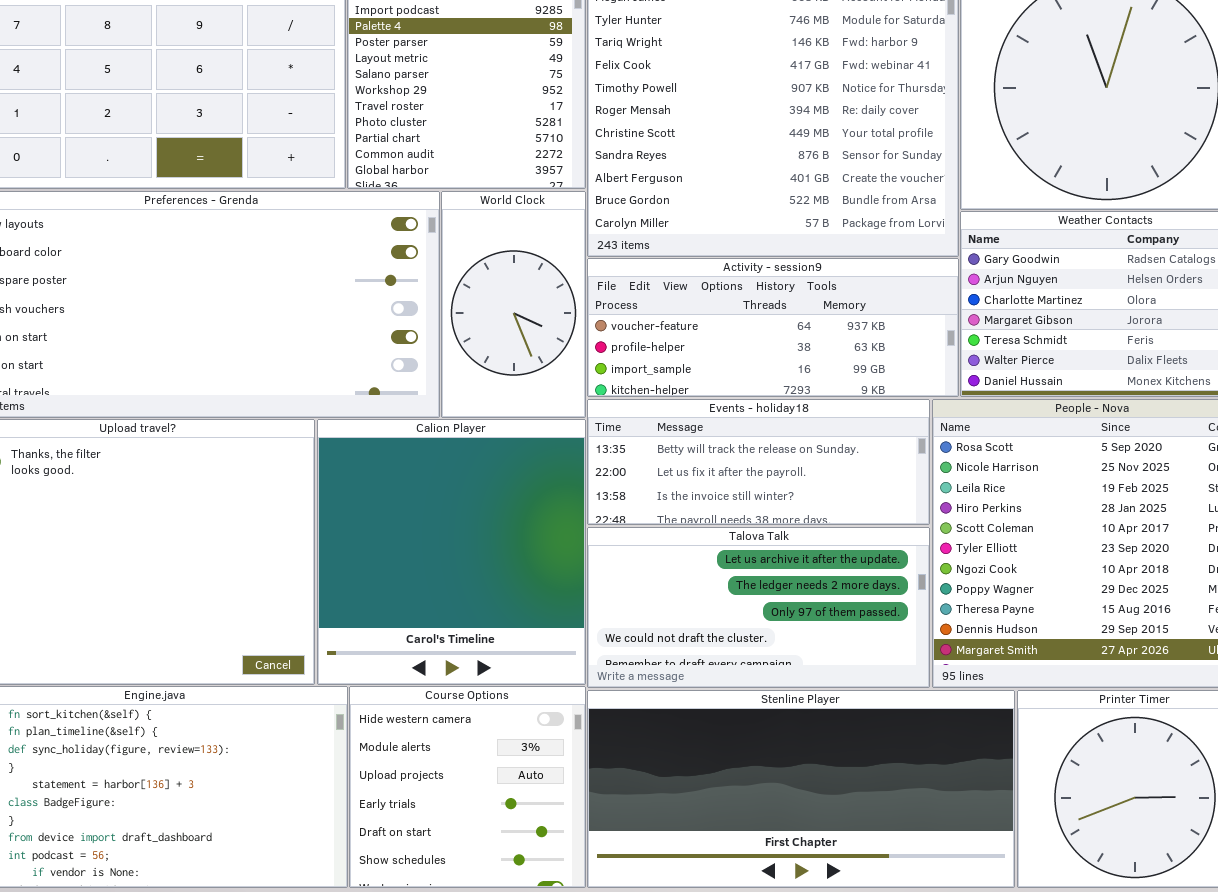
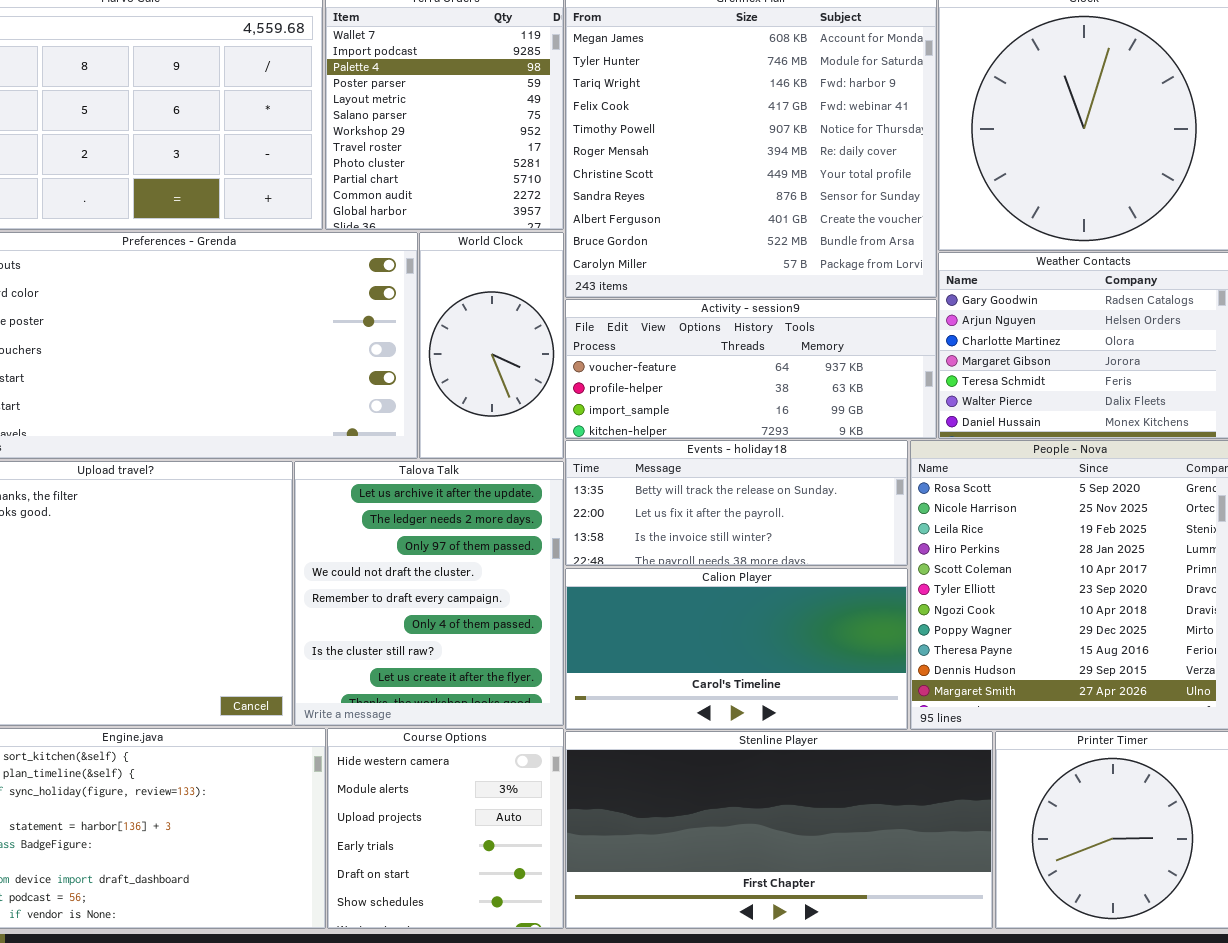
Calion Player: [317,419,586,685] -> [565,568,908,730], moved, resized
Talova Talk: [587,527,930,688] -> [294,461,564,726], moved, resized

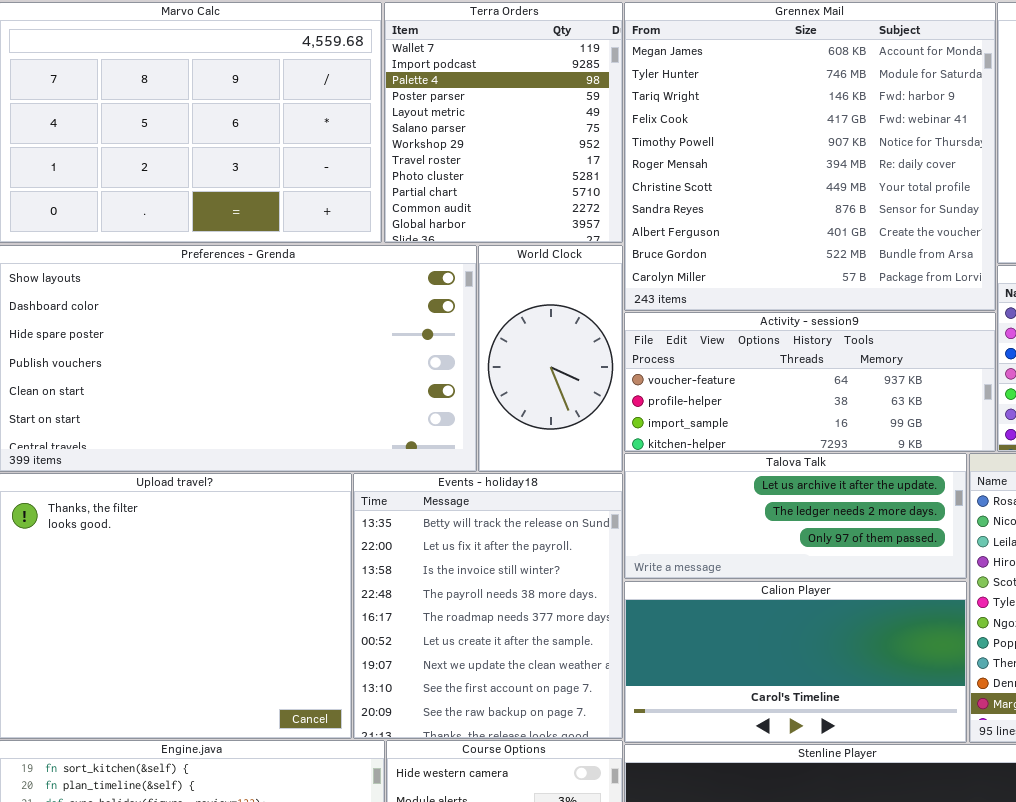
Events - holiday18: [565,440,908,566] -> [353,473,623,739], moved, resized
Talova Talk: [294,461,564,726] -> [624,453,967,579], moved, resized

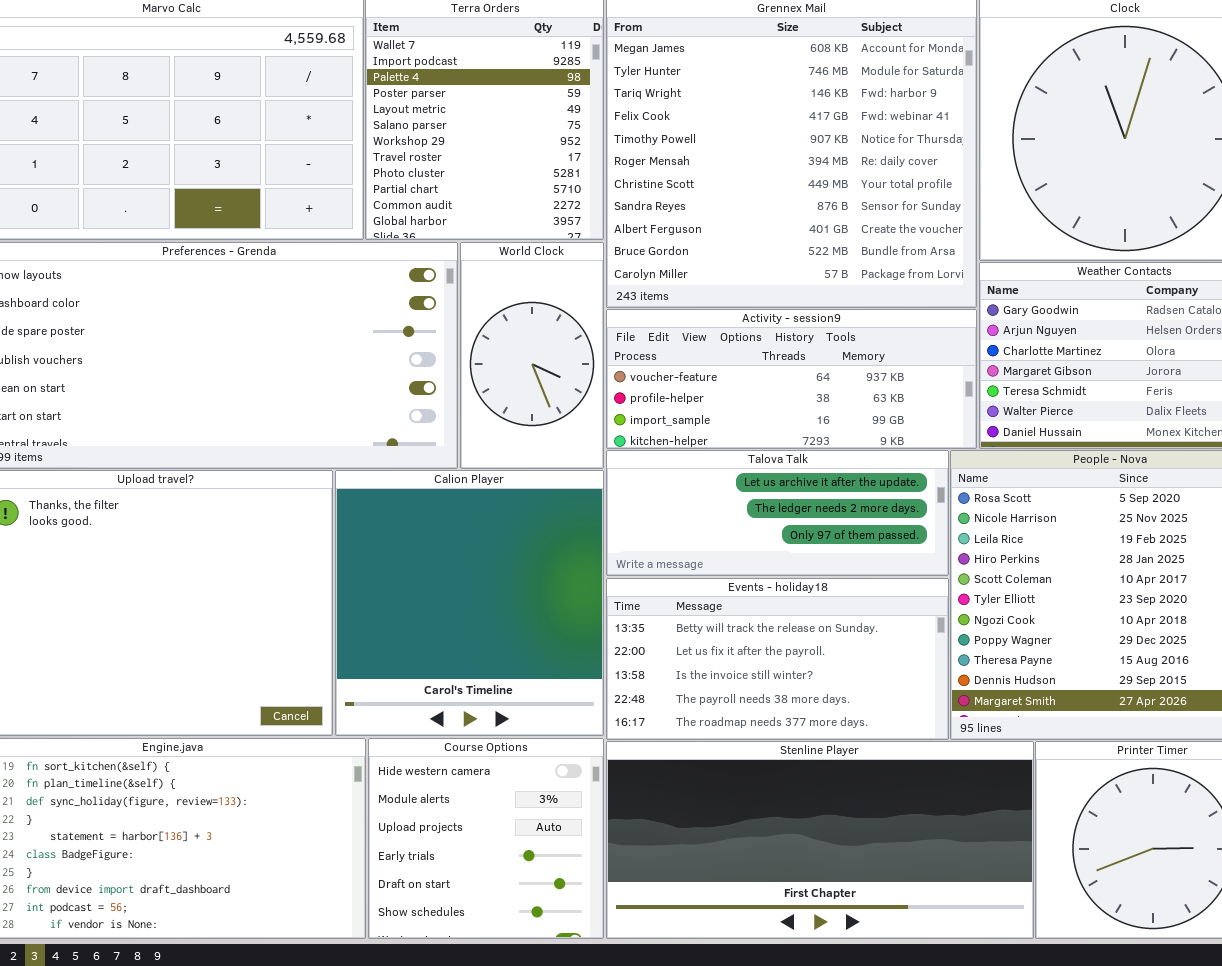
Events - holiday18: [353,473,623,739] -> [606,578,949,740], moved, resized
Calion Player: [624,581,967,743] -> [335,470,604,736], moved, resized

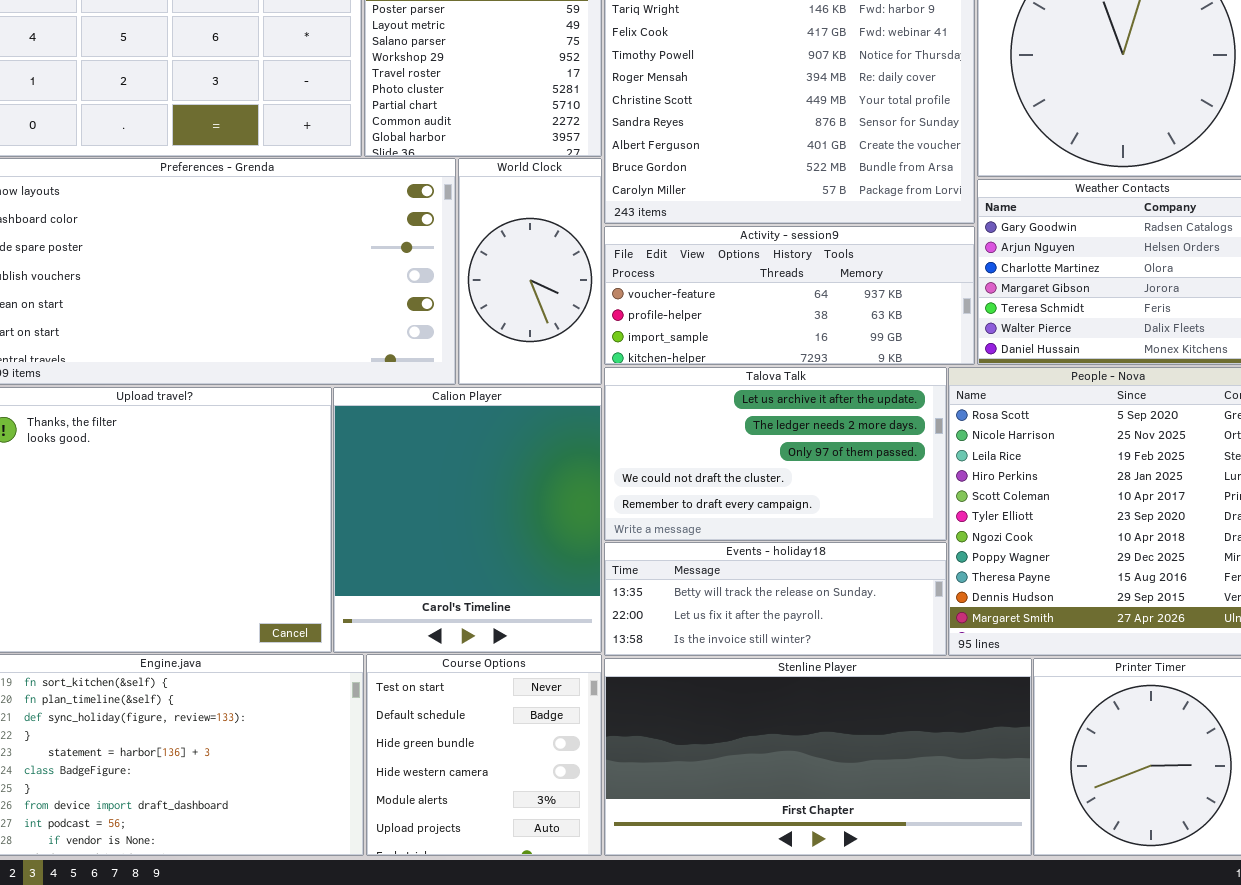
Talova Talk: [606,450,949,576] -> [604,367,947,541], resized
Events - holiday18: [606,578,949,740] -> [604,542,947,656], resized
Course Options: [368,738,604,939] -> [366,654,602,856], scrolled up 3 rows

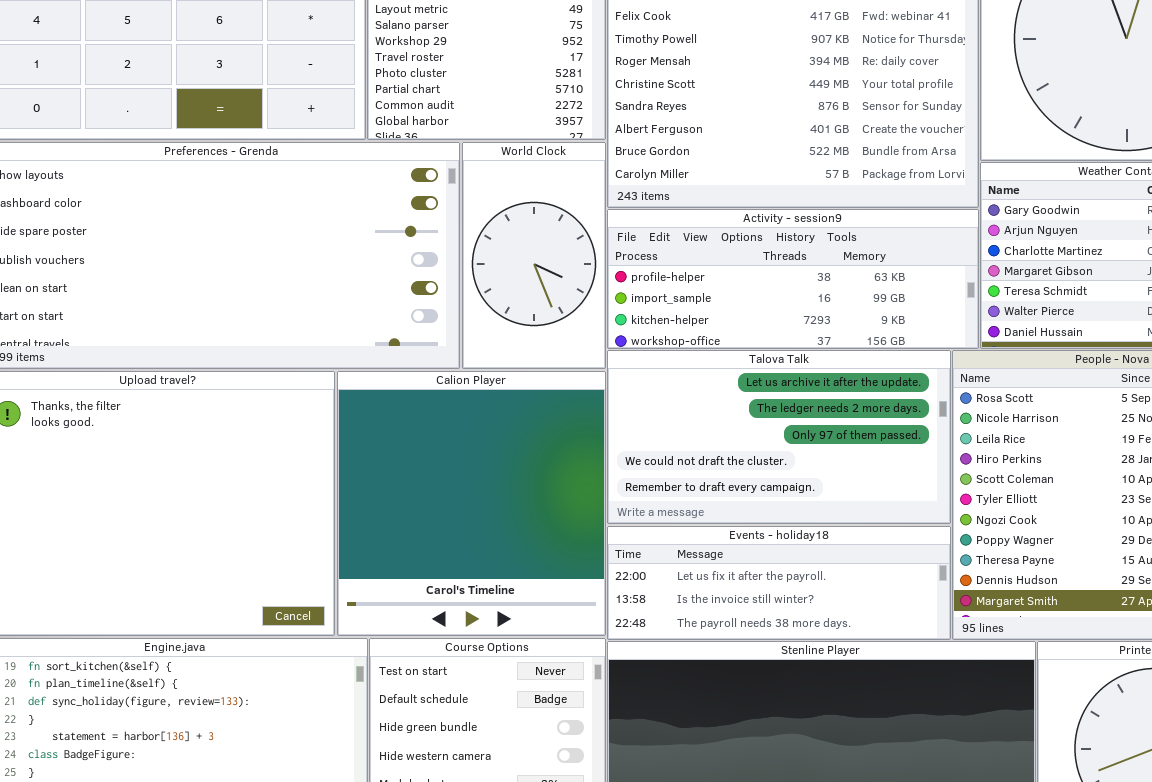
Activity - session9: [604,226,975,365] -> [607,209,979,349], scrolled down 1 row
Events - holiday18: [604,542,947,656] -> [607,526,951,640], scrolled down 1 row

